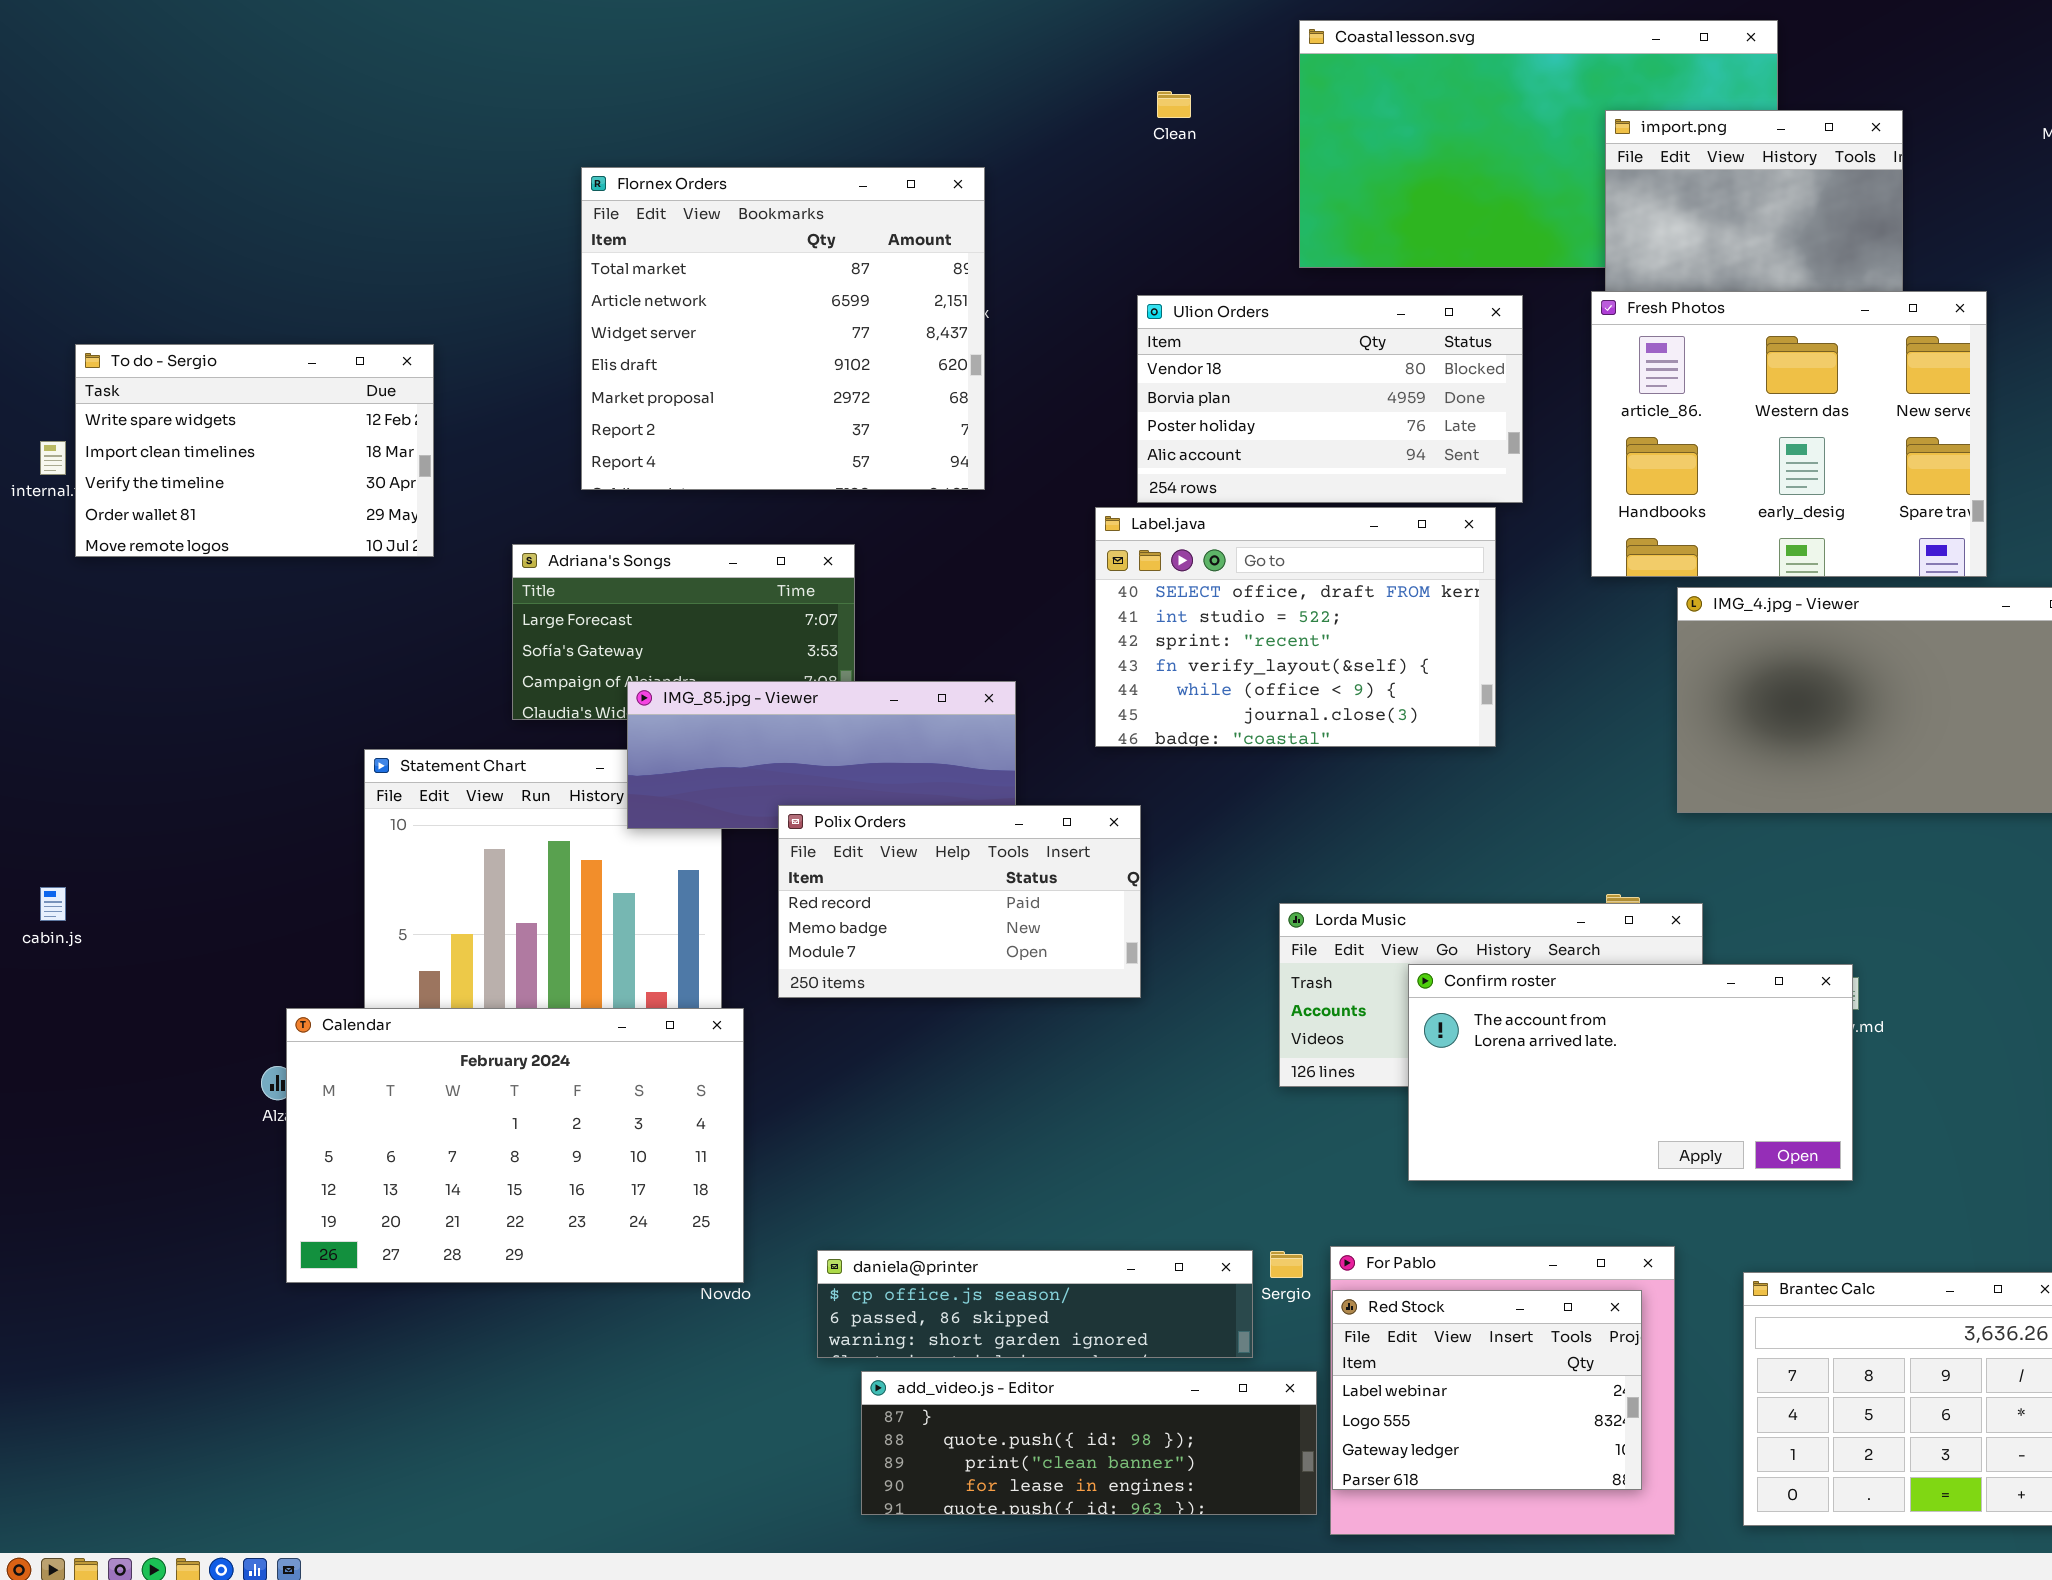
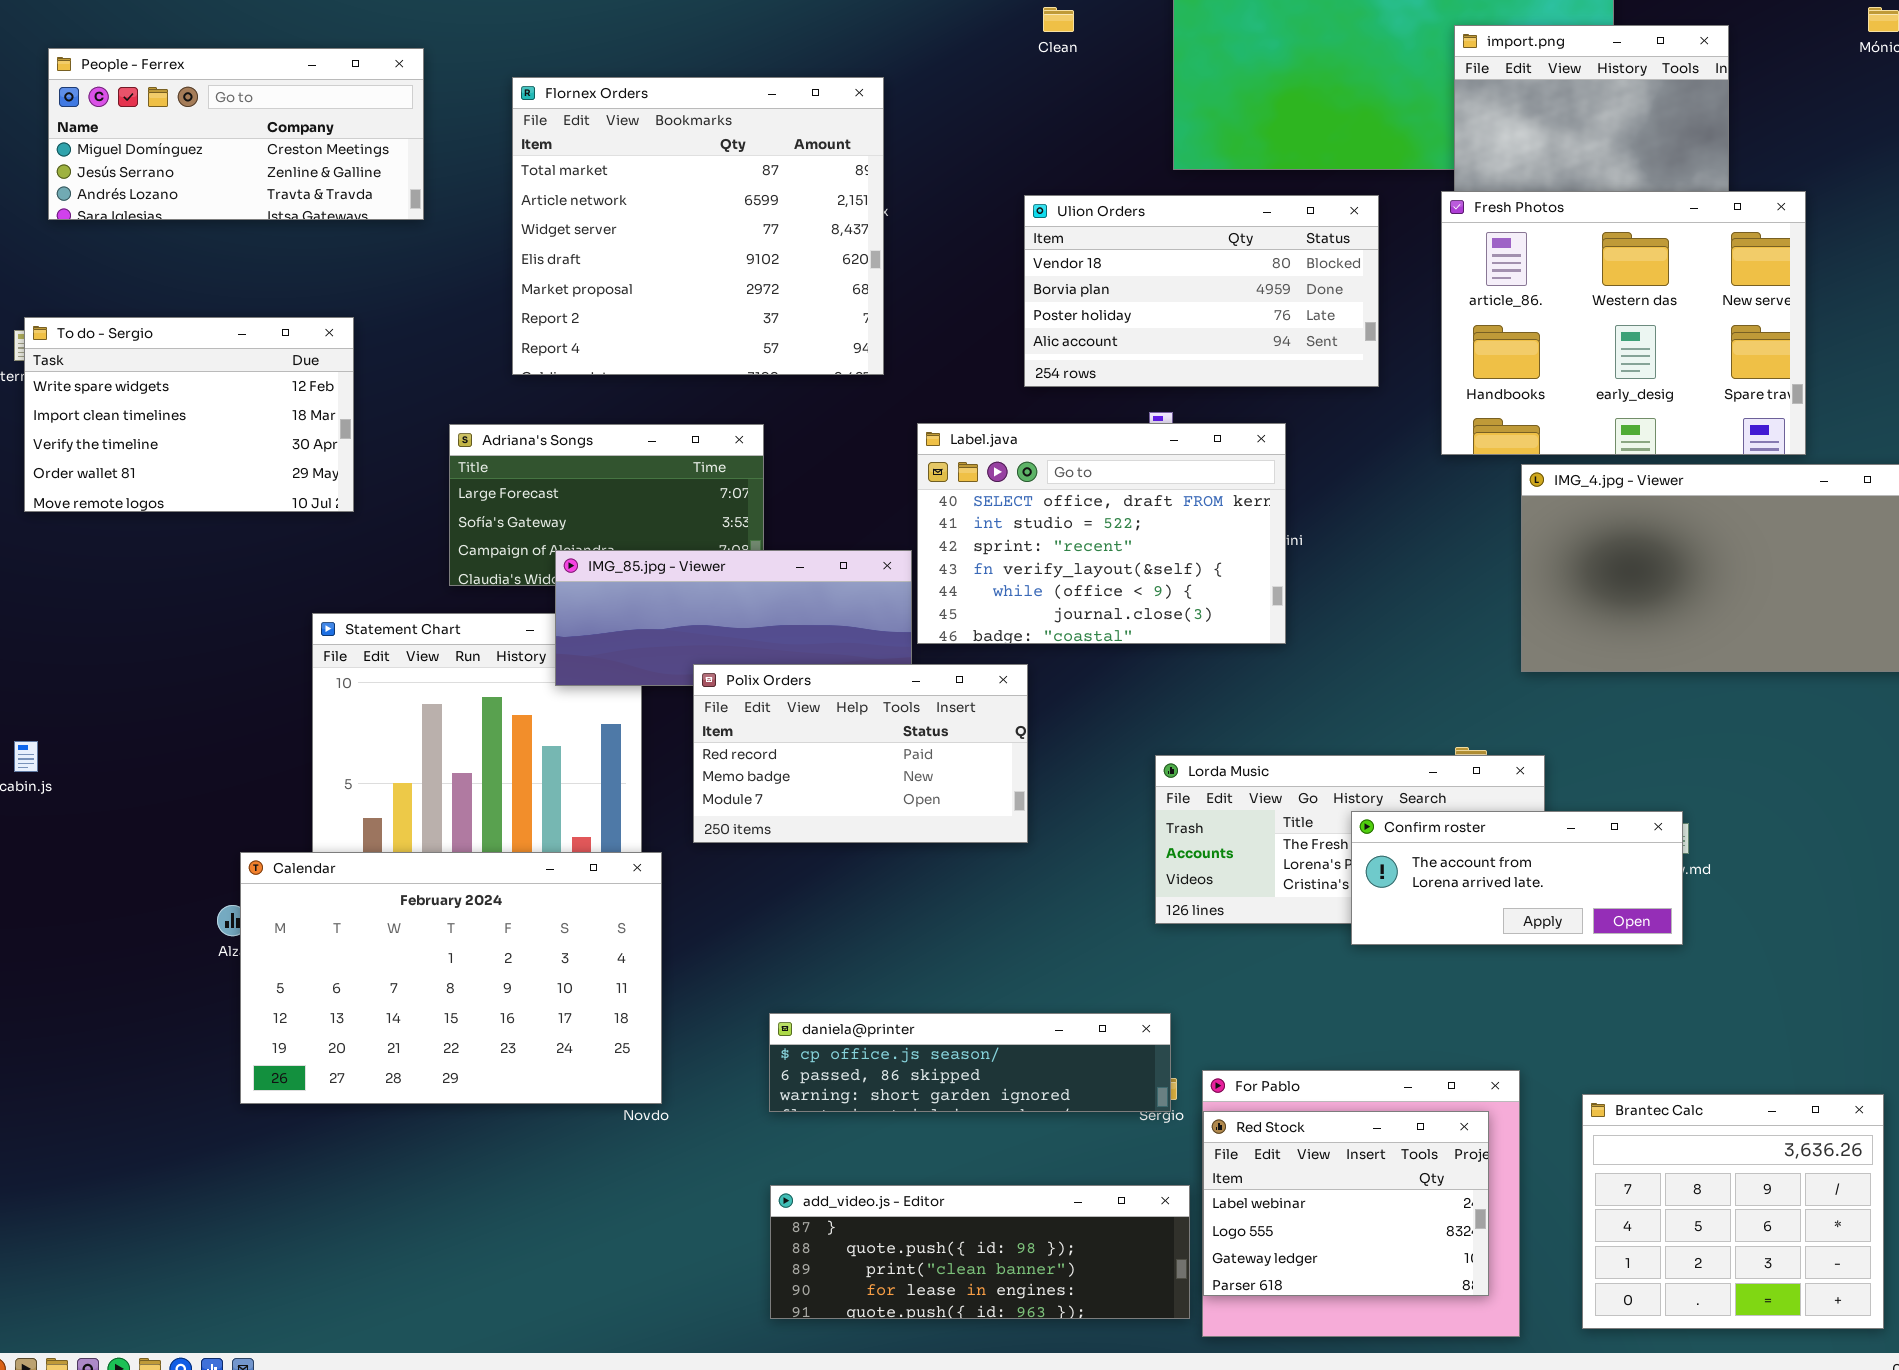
People - Ferrex: none -> [48,48,424,220], opened
To do - Sergio: [75,344,434,557] -> [24,317,354,512], moved
Label.java: [1095,507,1496,747] -> [917,423,1286,644], moved
Confirm roster: [1408,964,1853,1181] -> [1351,811,1683,945], resized
daniela@printer: [817,1250,1253,1358] -> [769,1013,1171,1112], moved

